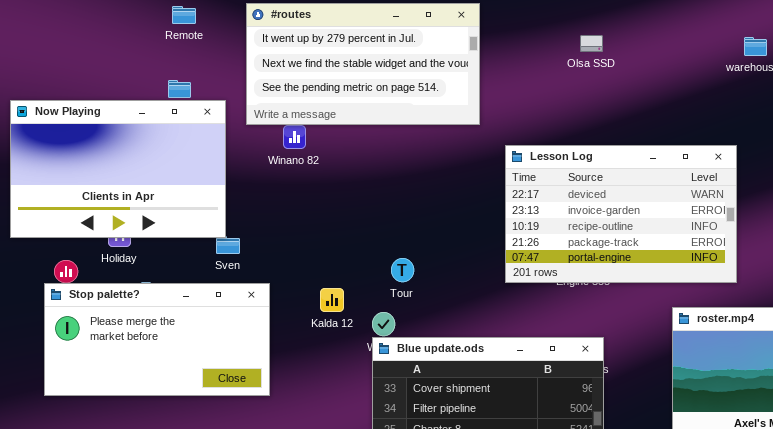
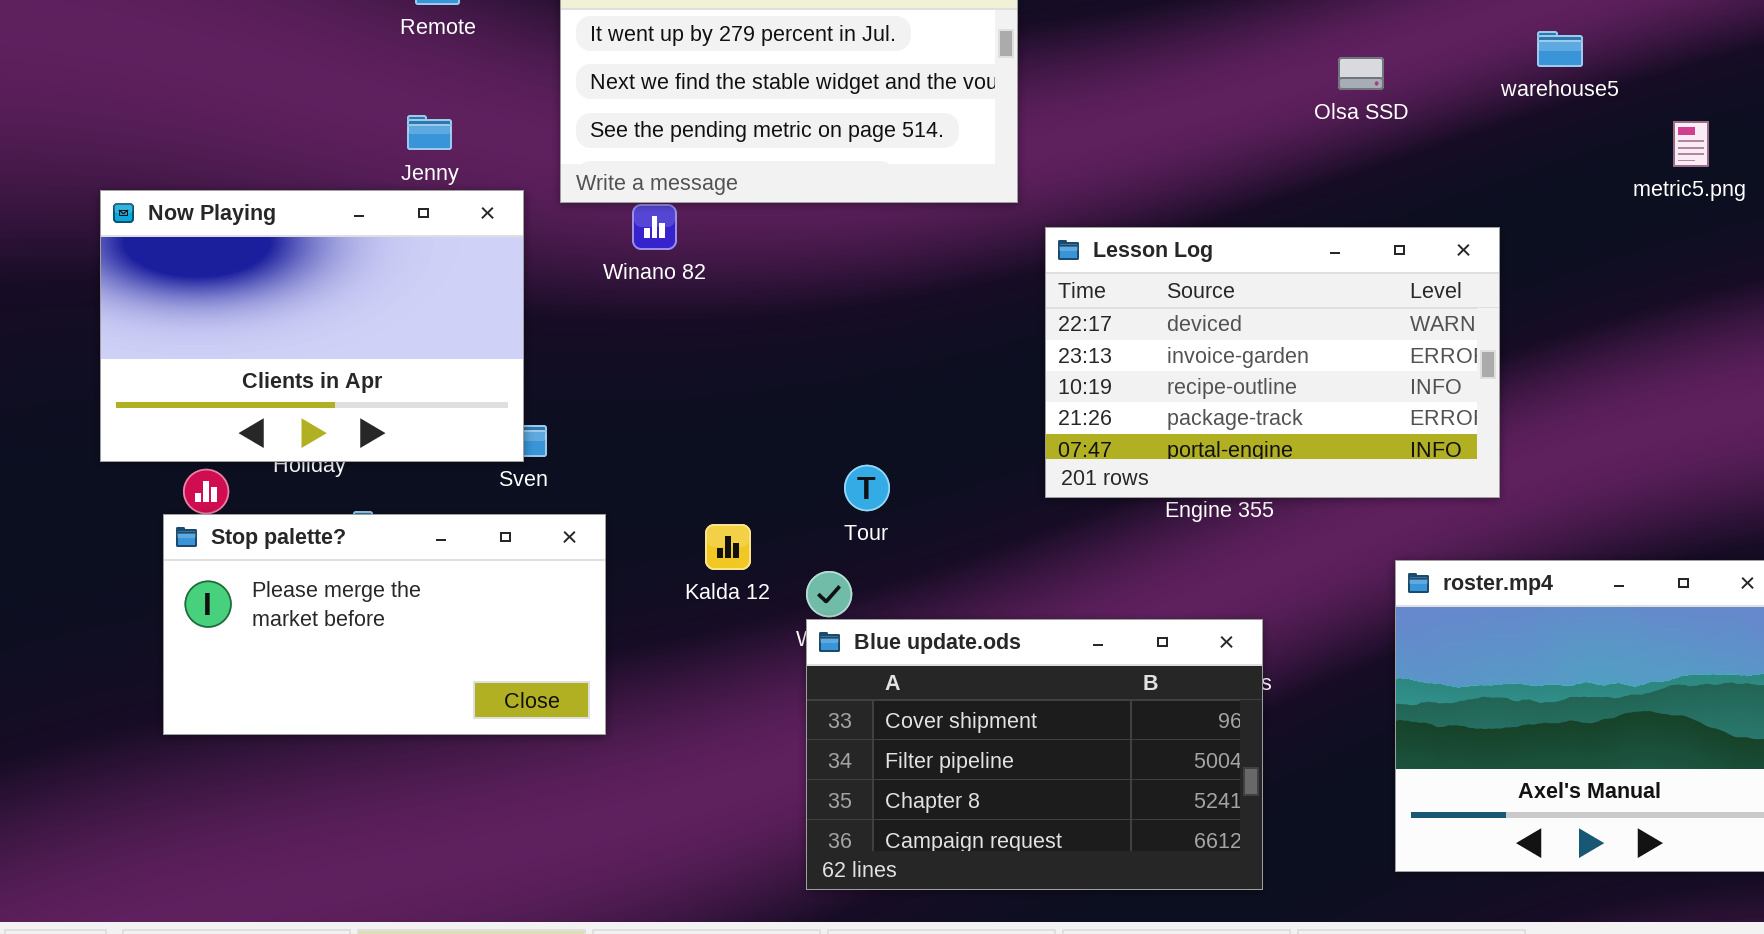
Olsa SSD: [580,35,603,52] -> [1338,57,1384,90], moved
Now Playing: [10,100,226,238] -> [100,190,524,462], moved
Lesson Log: [505,145,737,283] -> [1045,227,1500,498], moved

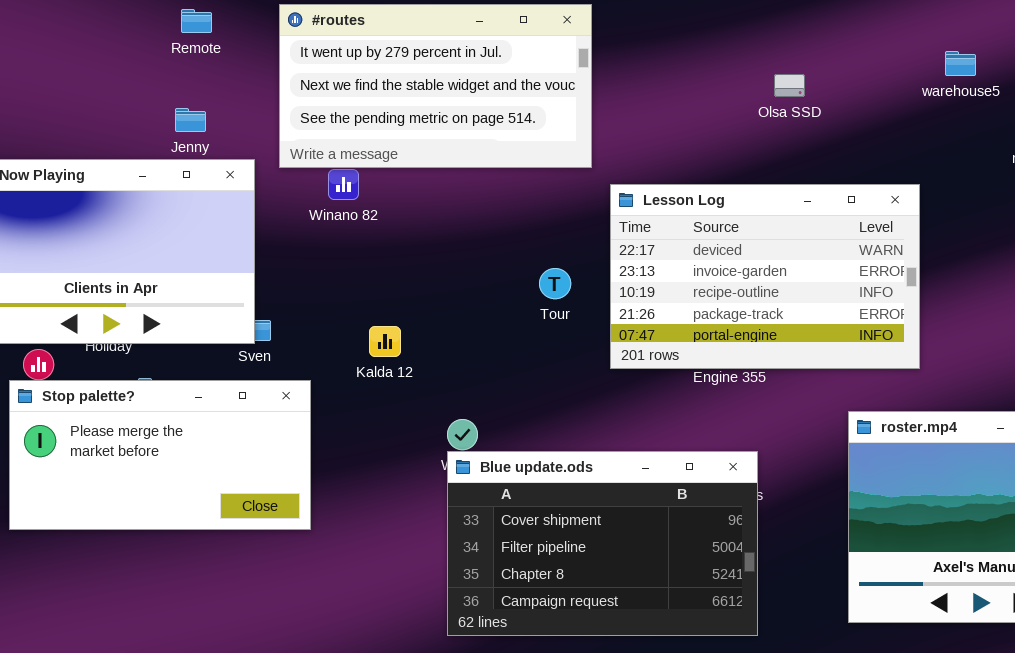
Olsa SSD: [1338,57,1384,90] -> [774,74,805,97], moved
Tour: [844,465,890,511] -> [539,268,571,299], moved
Kalda 12: [705,524,751,570] -> [369,326,401,357], moved

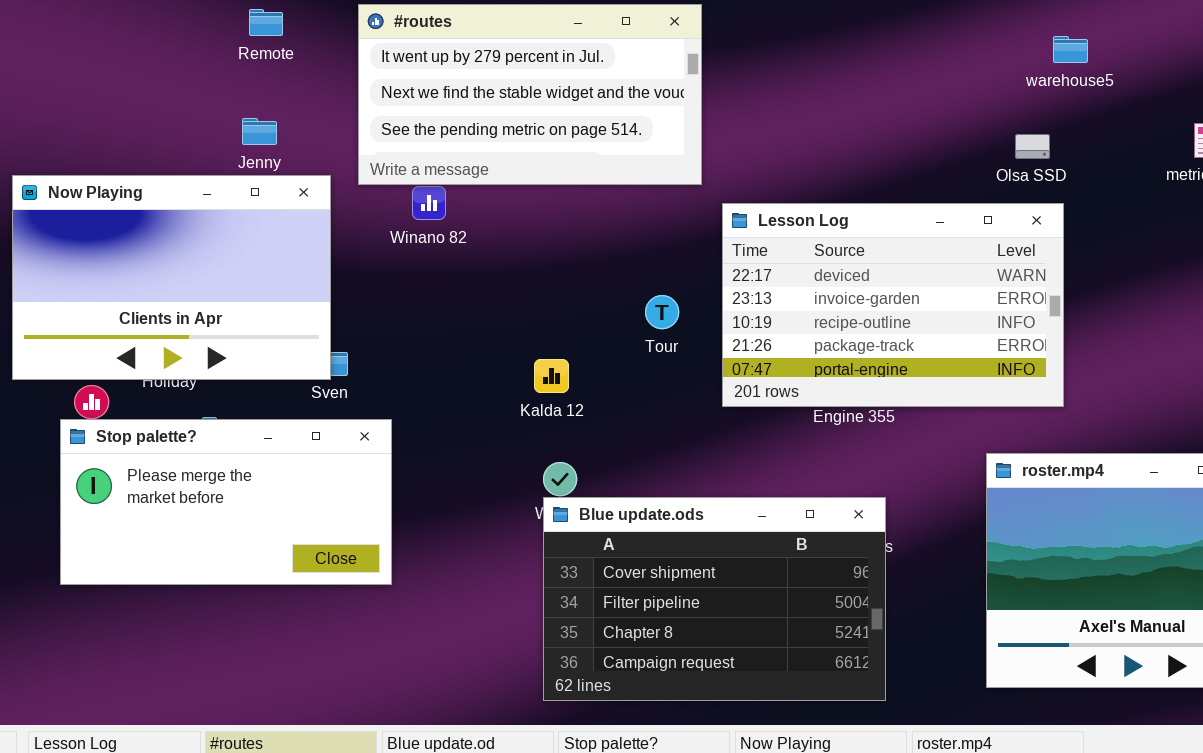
warehouse5: [945,51,976,76] -> [1053,36,1088,63], moved
Olsa SSD: [774,74,805,97] -> [1015,134,1050,159], moved
Kalda 12: [369,326,401,357] -> [534,359,569,393], moved

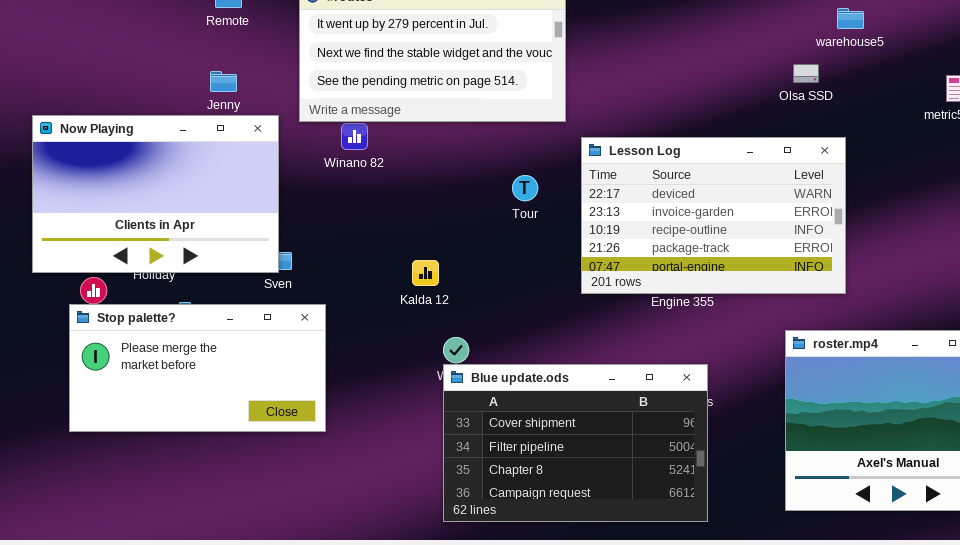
Olsa SSD: [1015,134,1050,159] -> [793,64,819,83], moved
Tour: [645,295,679,329] -> [512,175,538,201], moved
Kalda 12: [534,359,569,393] -> [412,260,439,286], moved

